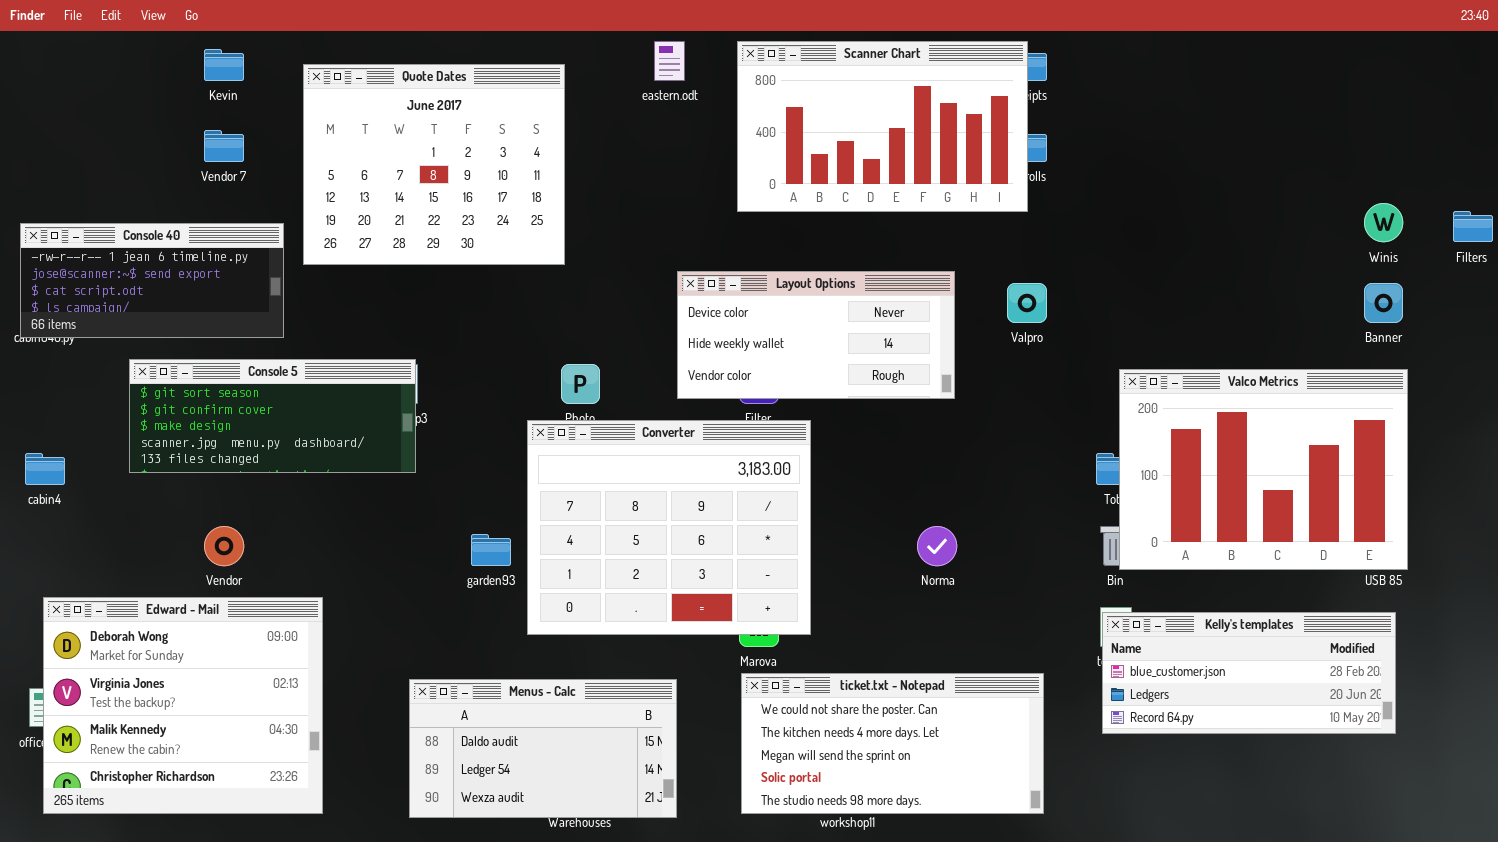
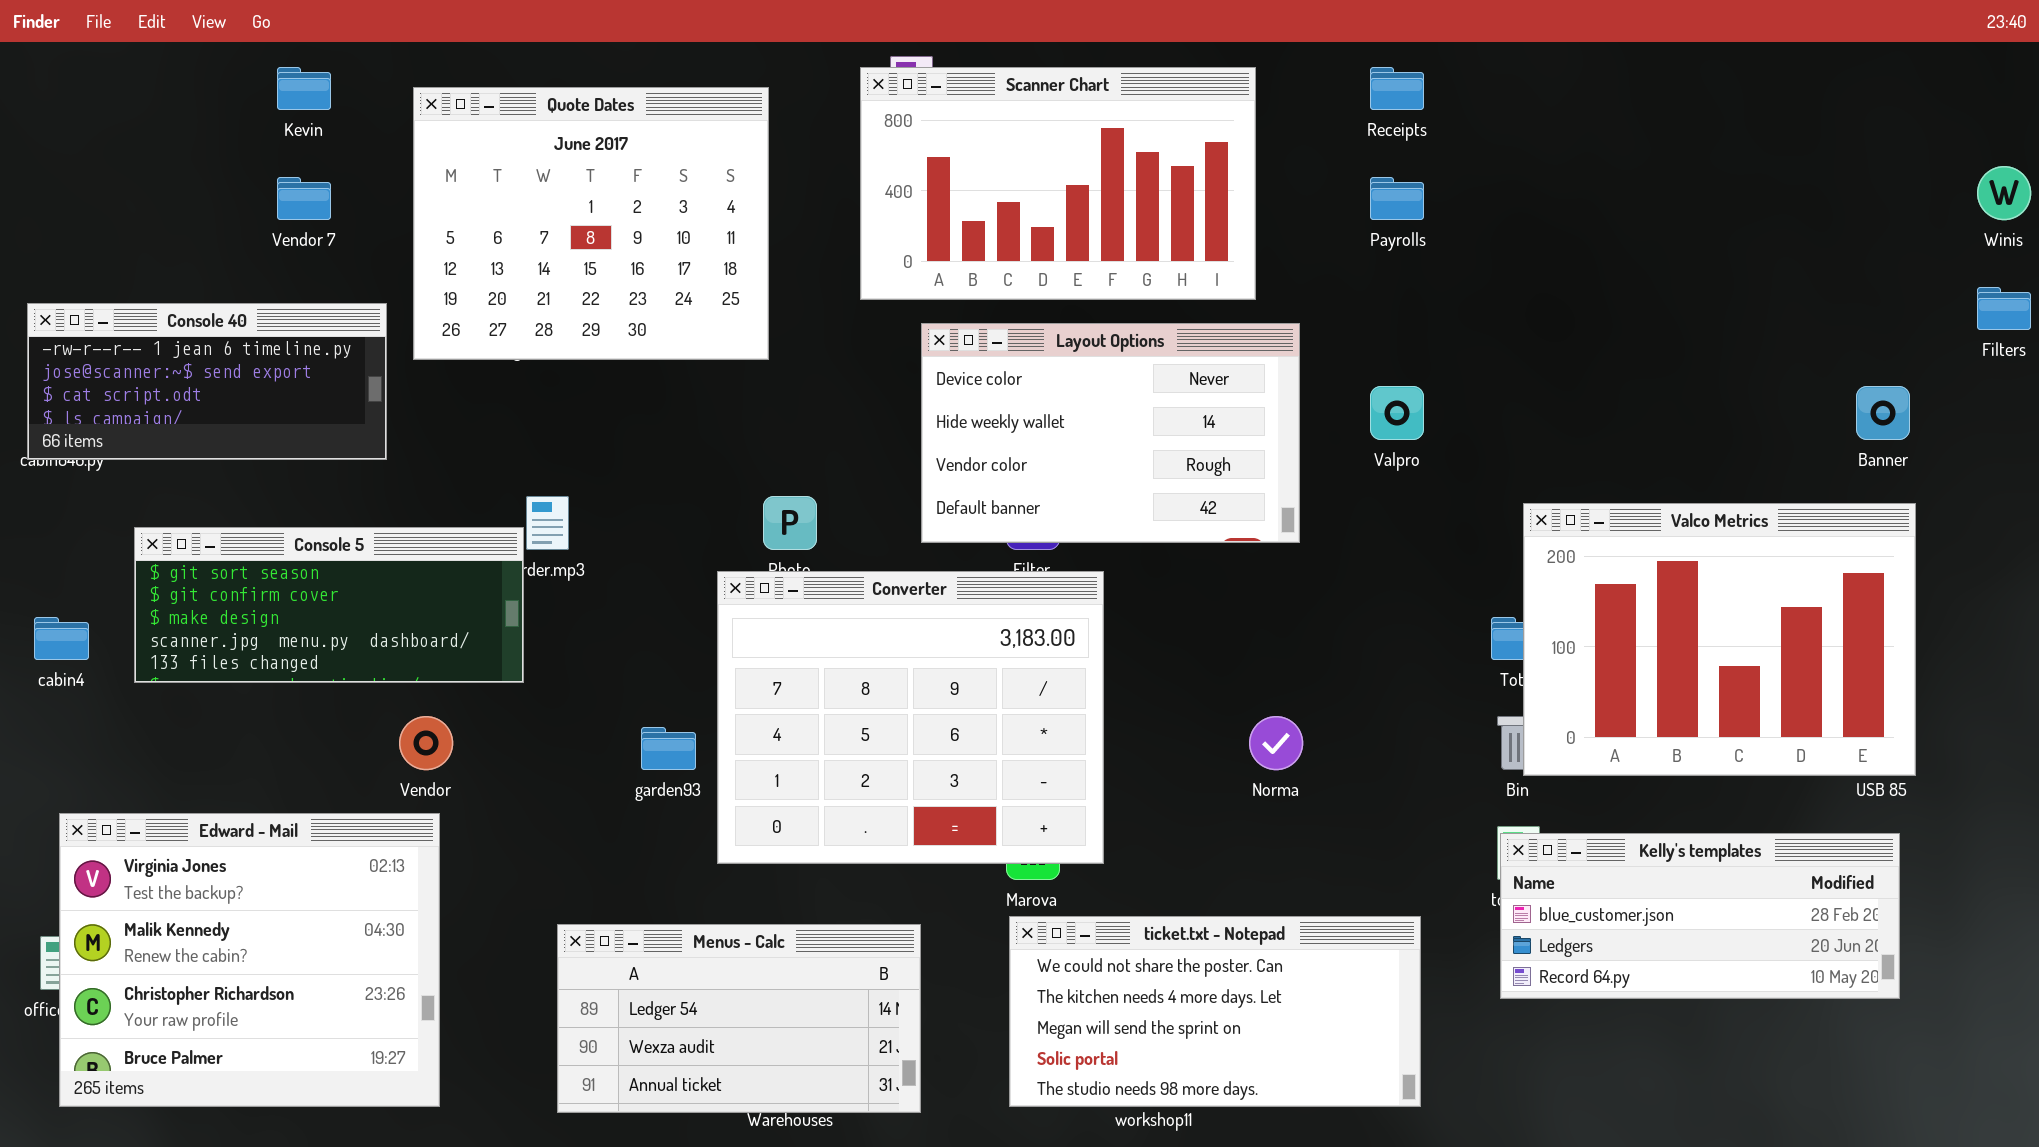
Scanner Chart: [737,41,1028,212] -> [860,67,1256,300], moved
Winis: [1364,203,1403,242] -> [1977,166,2031,220], moved
Layout Options: [677,271,955,399] -> [921,323,1300,543], resized
Console 5: [129,359,416,473] -> [134,527,524,683], moved
Vendor: [204,526,244,566] -> [399,716,453,770], moved
Edward - Mail: [43,597,323,814] -> [59,813,440,1107], scrolled down 1 row
Menus - Calc: [409,679,677,818] -> [557,924,921,1113], scrolled down 1 row

